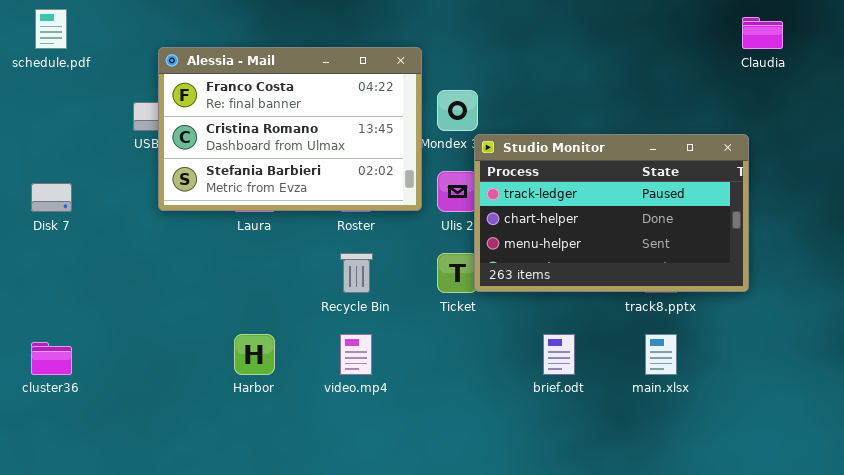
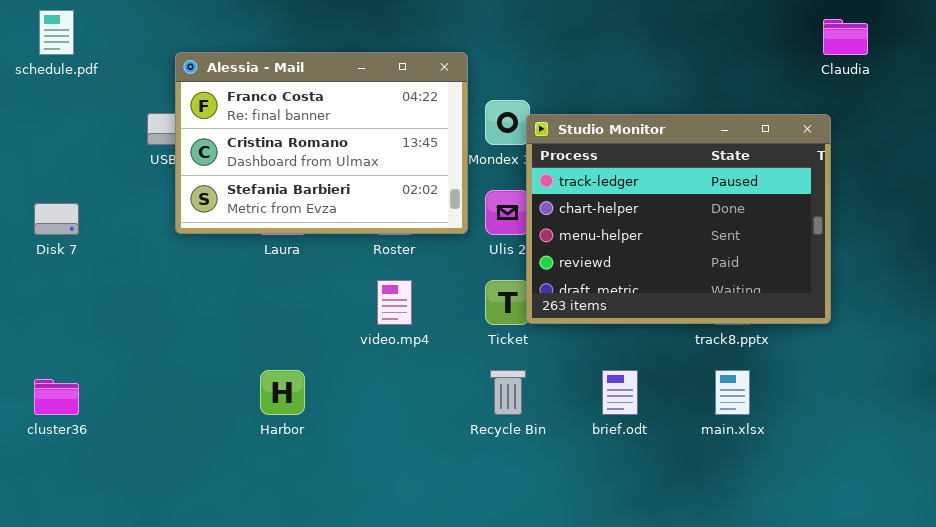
Studio Monitor: [474,134,749,292] -> [526,114,831,324], resized
Recycle Bin: [340,253,373,293] -> [490,370,526,415], moved
video.mp4: [340,334,372,375] -> [377,280,412,325], moved

